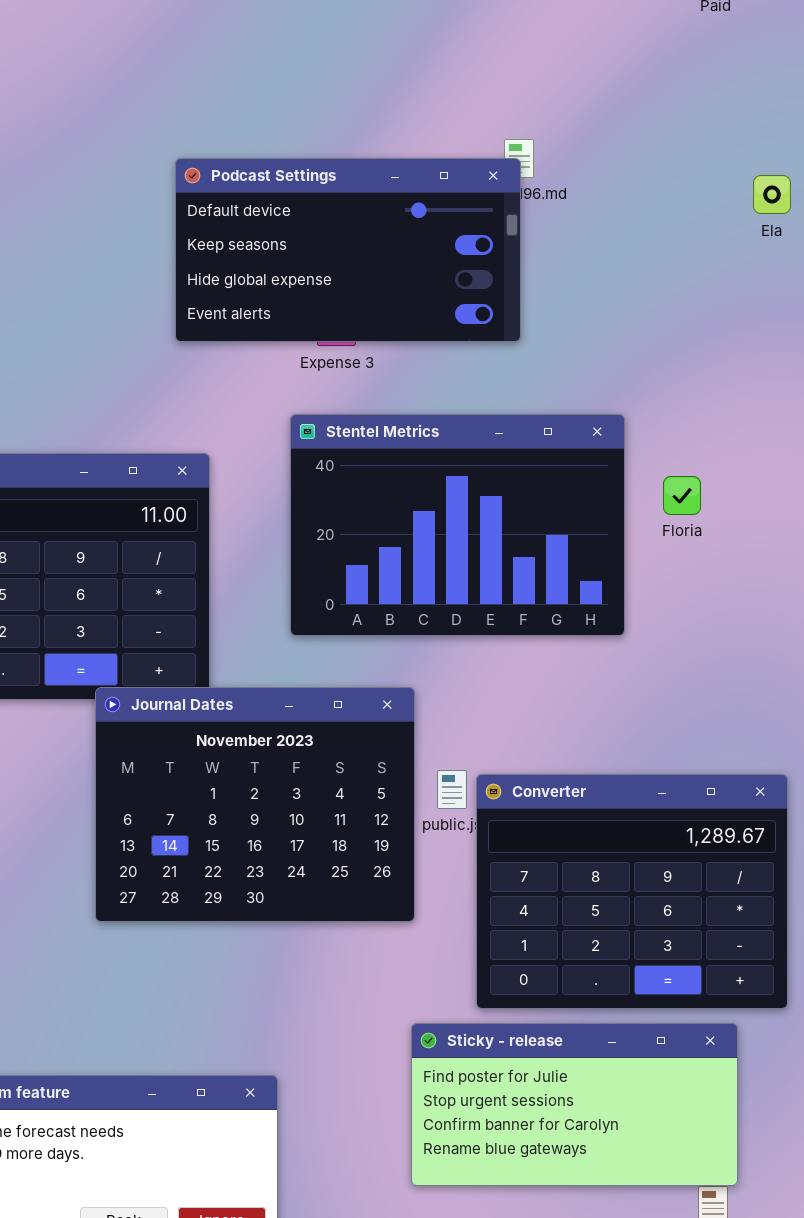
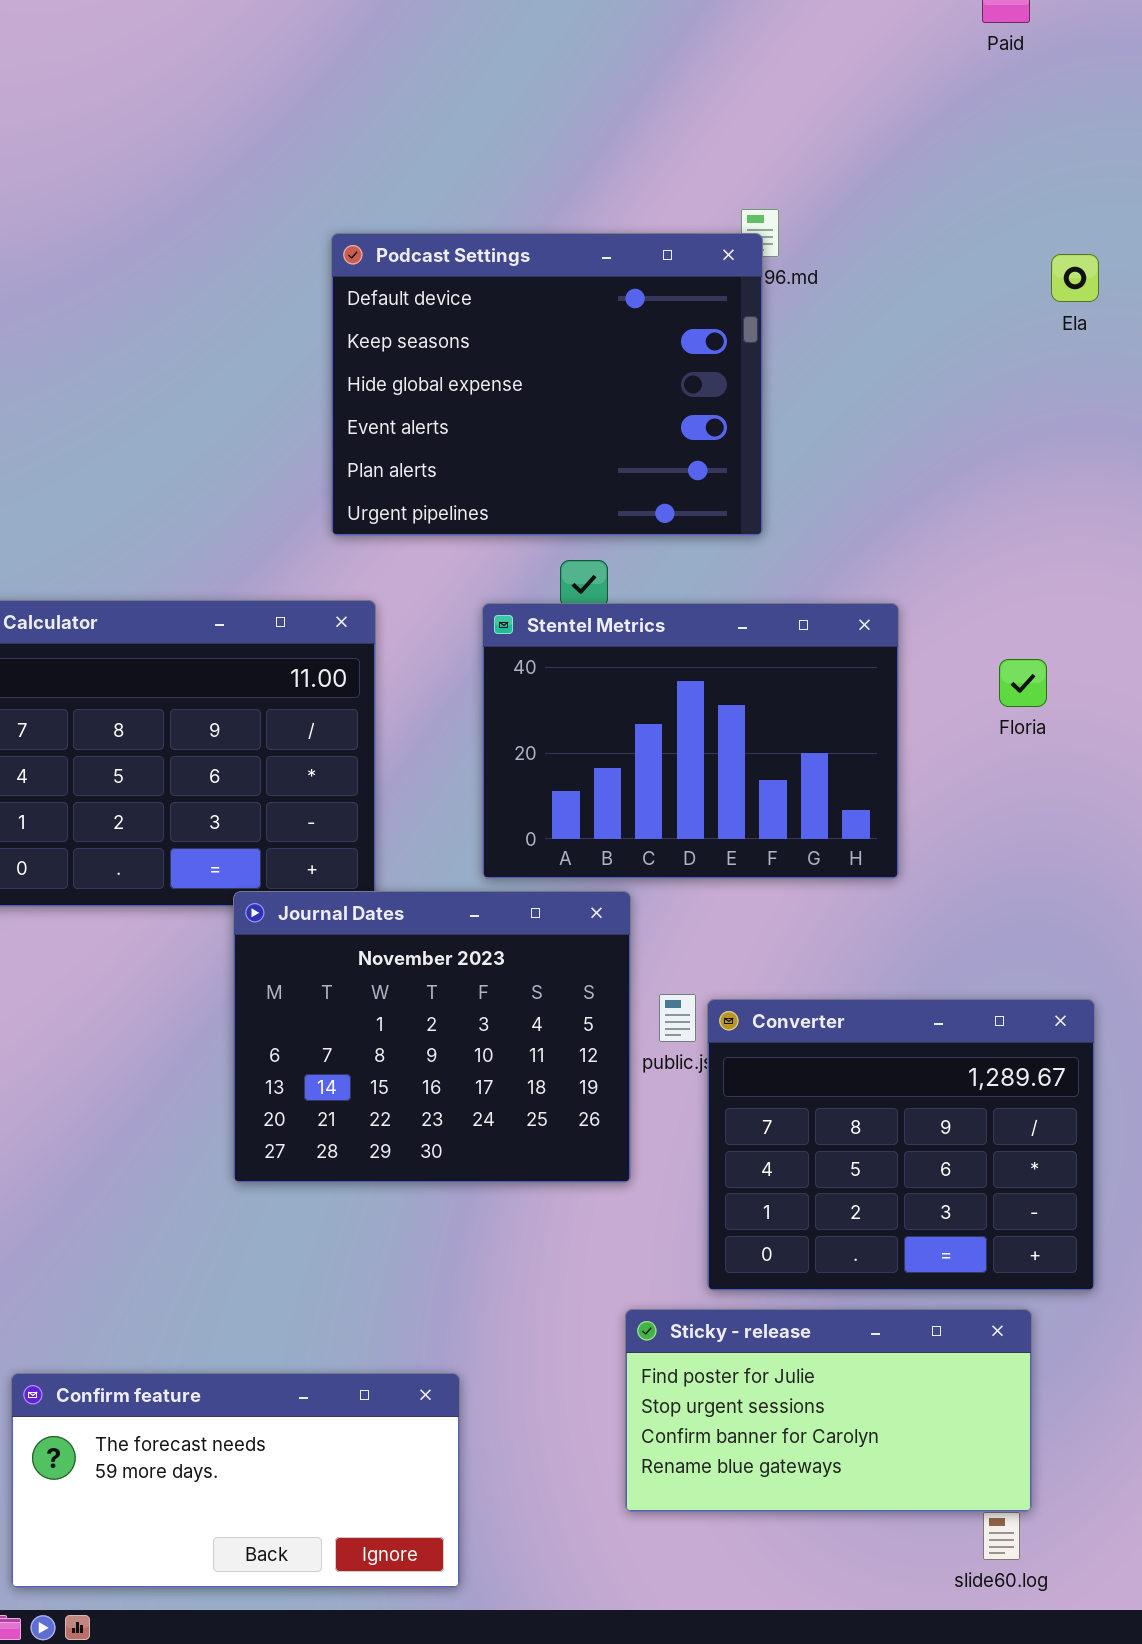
Podcast Settings: [175,158,521,342] -> [331,233,763,536], resized
Stentel Metrics: [290,414,625,636] -> [482,603,899,879], moved
Floria: [663,476,701,515] -> [999,659,1047,707], moved

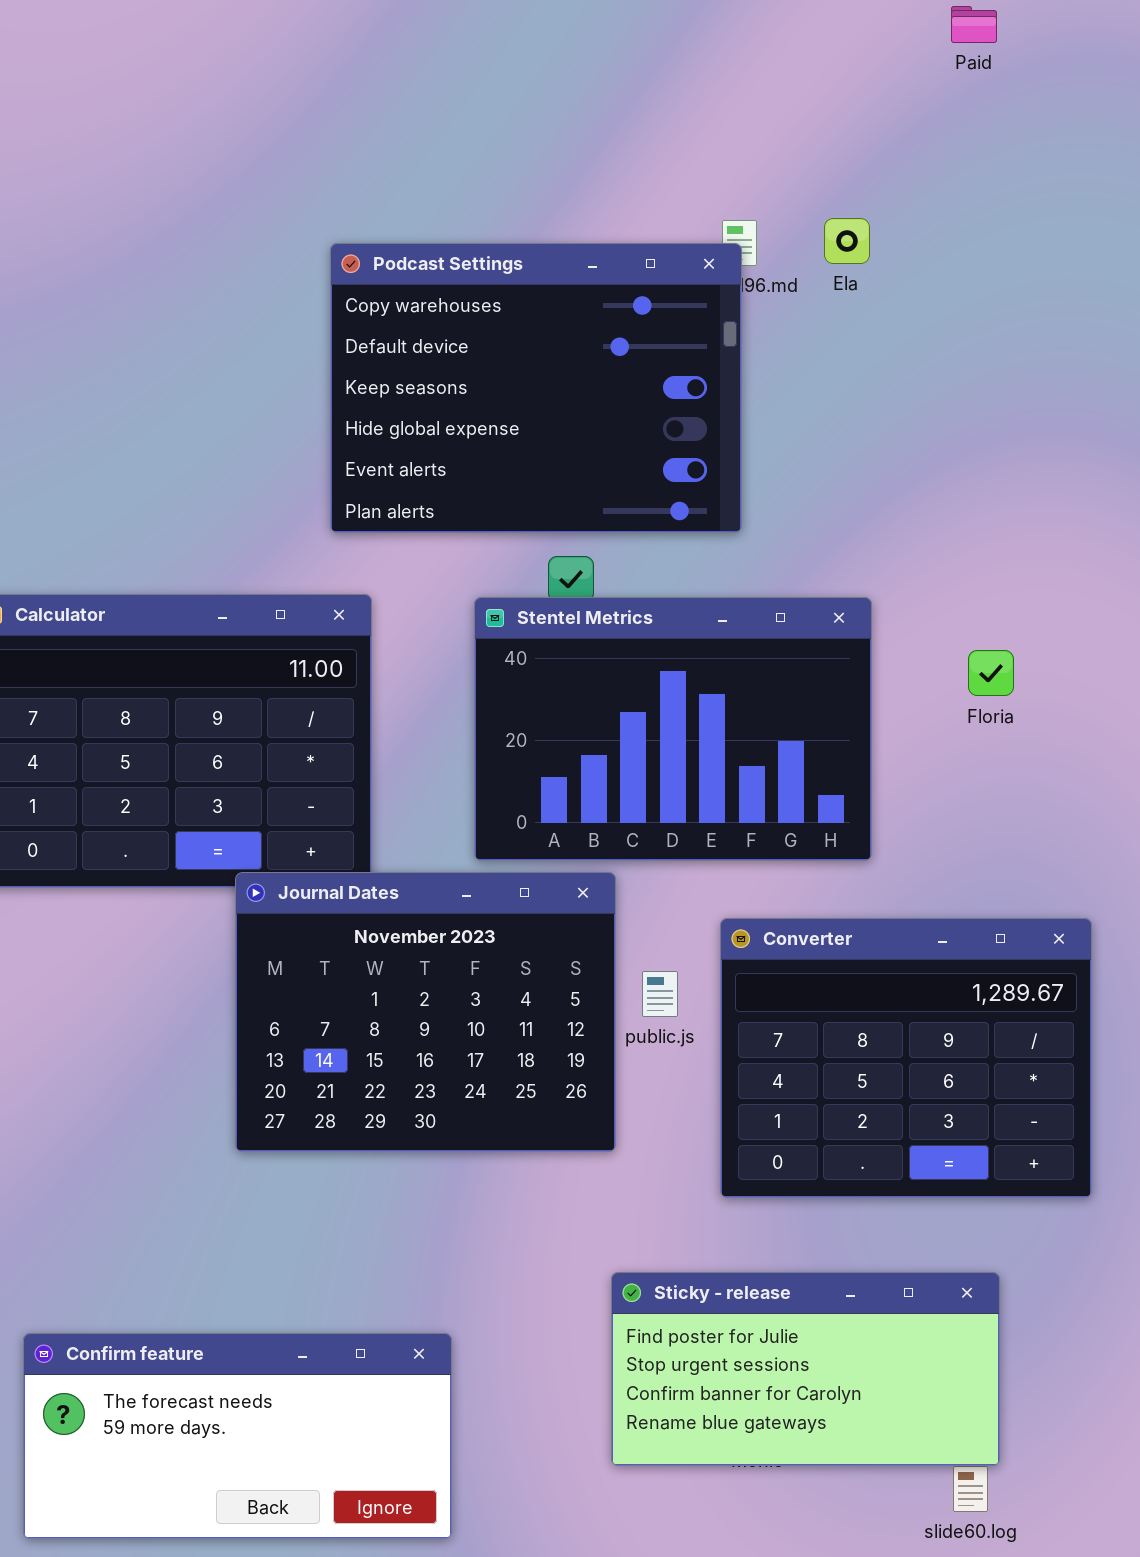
Podcast Settings: [331,233,763,536] -> [330,243,742,533], scrolled up 1 row
Ela: [1051,254,1099,302] -> [824,218,870,264], moved
Converter: [707,999,1095,1291] -> [720,918,1092,1198], moved

